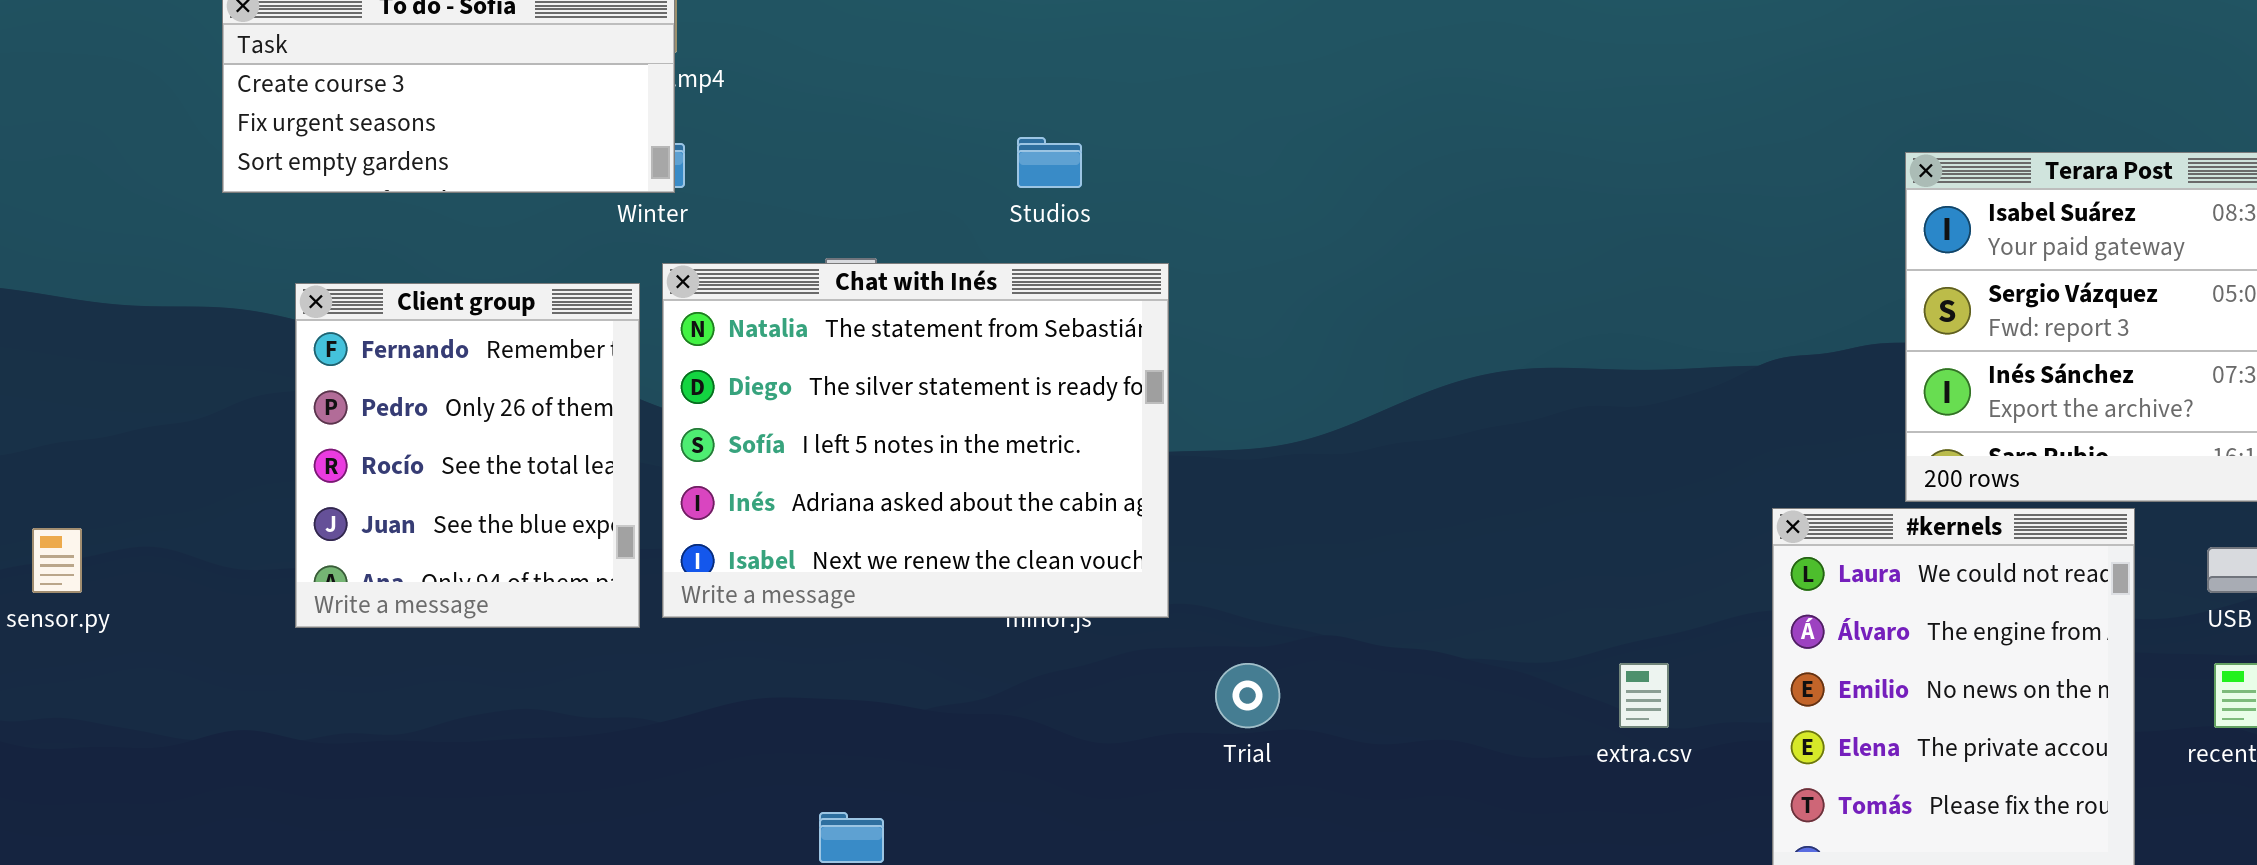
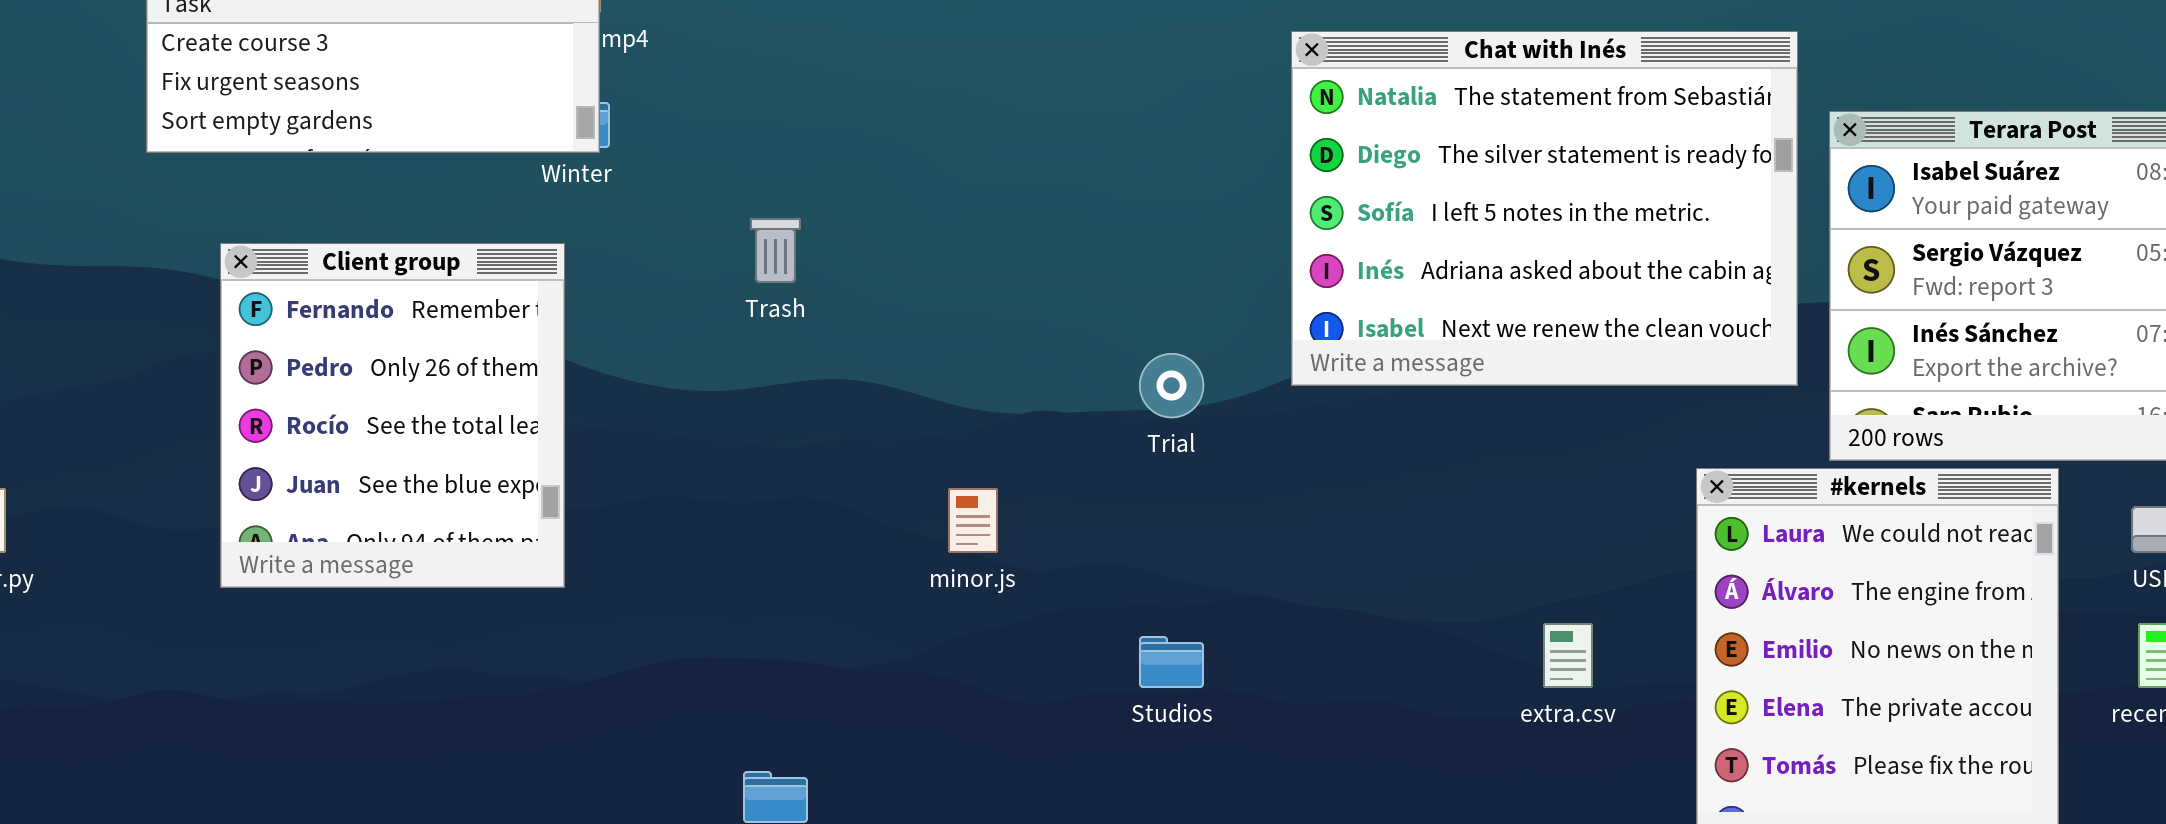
Studios: [1017,137,1082,188] -> [1139,636,1204,688], moved
Chat with Inés: [662,263,1169,618] -> [1291,31,1798,386], moved
Trial: [1215,663,1280,728] -> [1139,353,1204,418], moved

